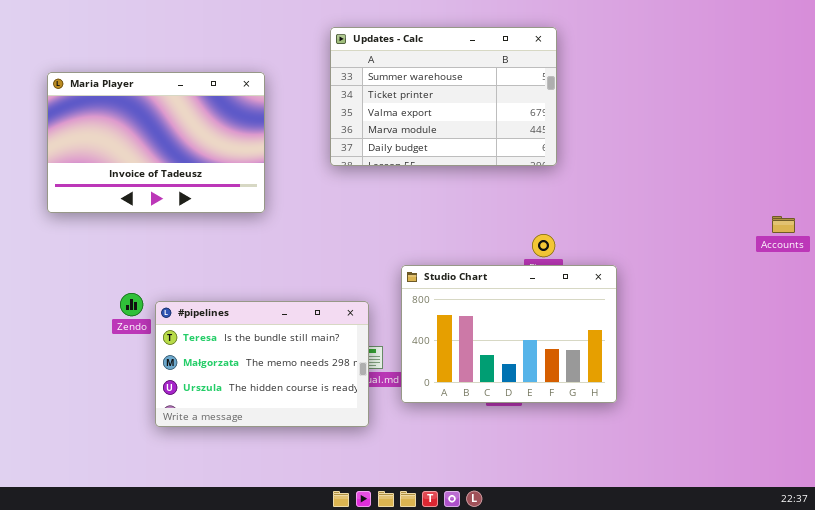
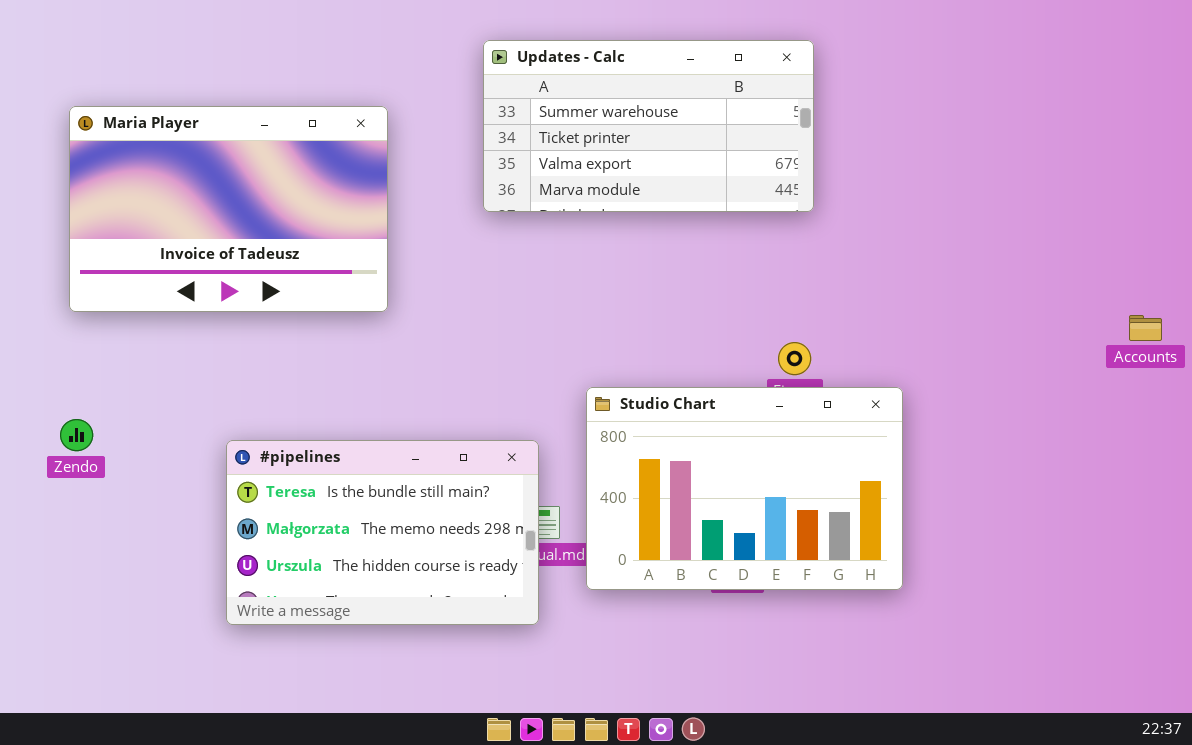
Updates - Calc: [330,27,557,166] -> [483,40,814,212], resized
Zendo: [120,293,143,316] -> [60,419,93,451], moved

